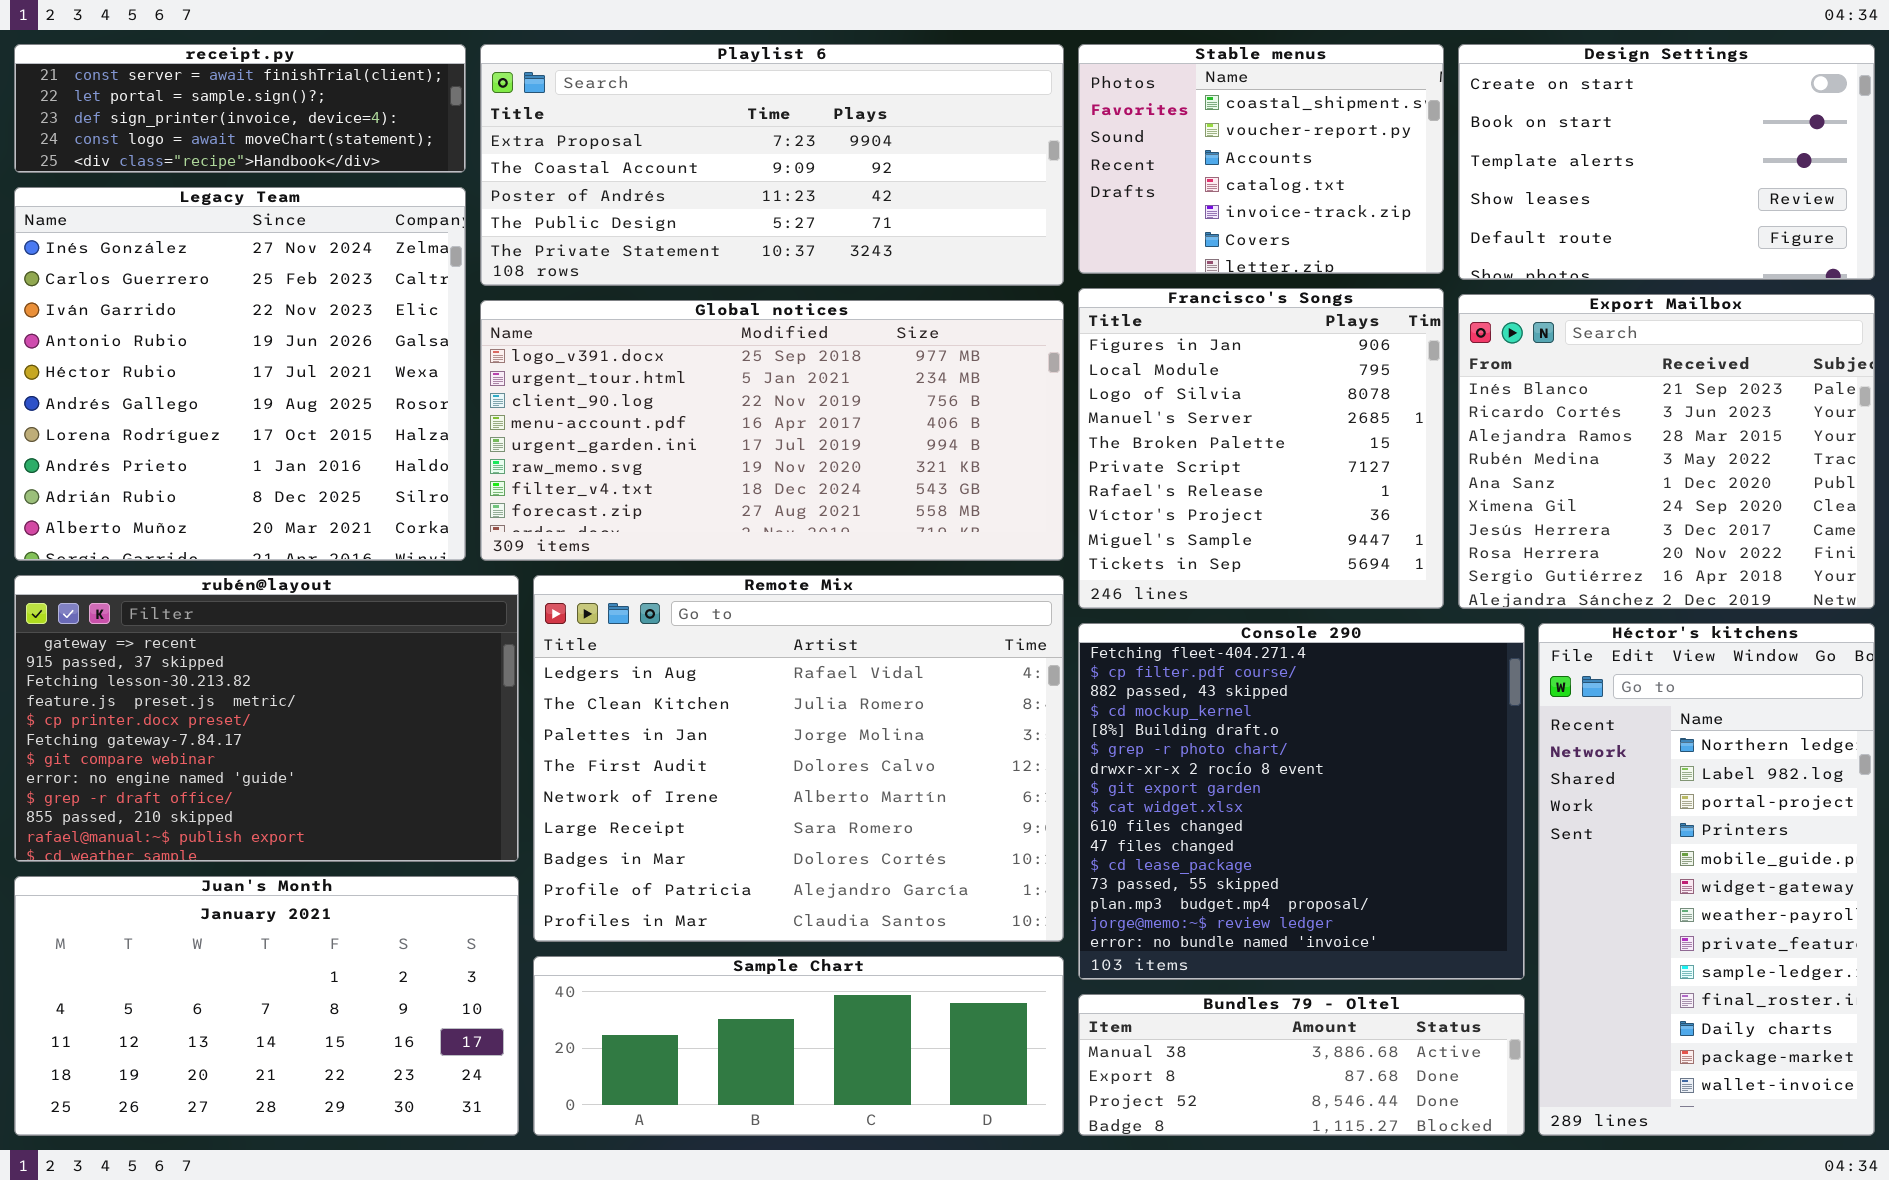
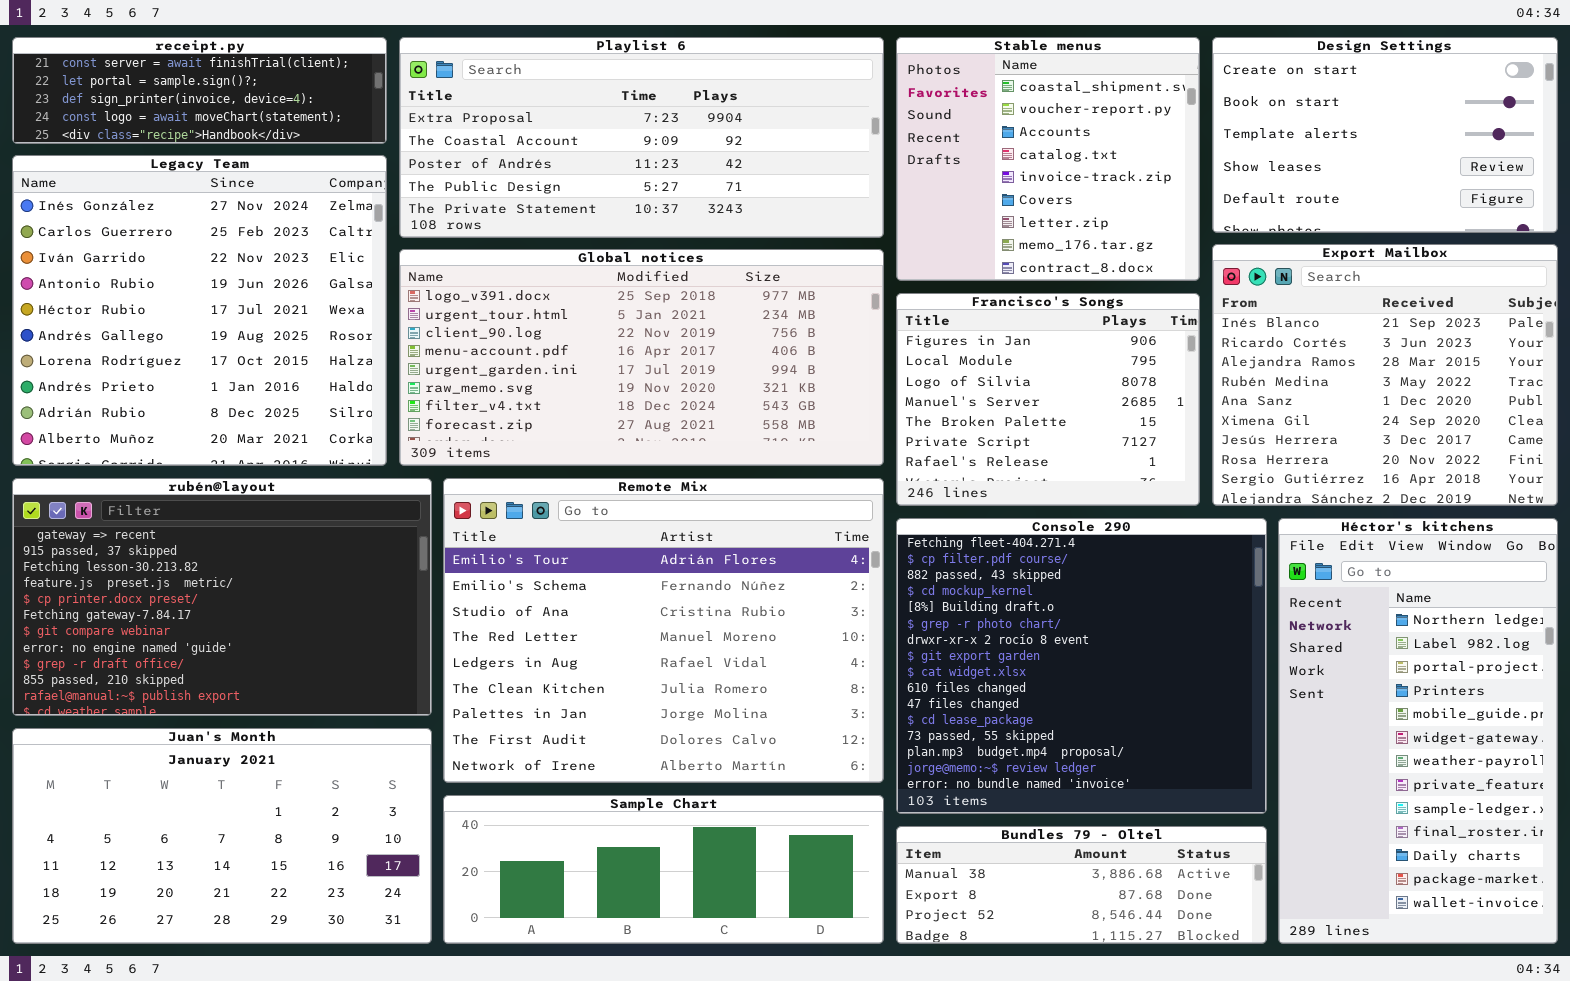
Stable menus: [1078,44,1444,274] -> [896,37,1200,281], resized
Francisco's Songs: [1078,288,1444,609] -> [896,293,1200,506], resized
Remote Mix: [533,575,1064,942] -> [443,478,884,783], scrolled up 4 rows

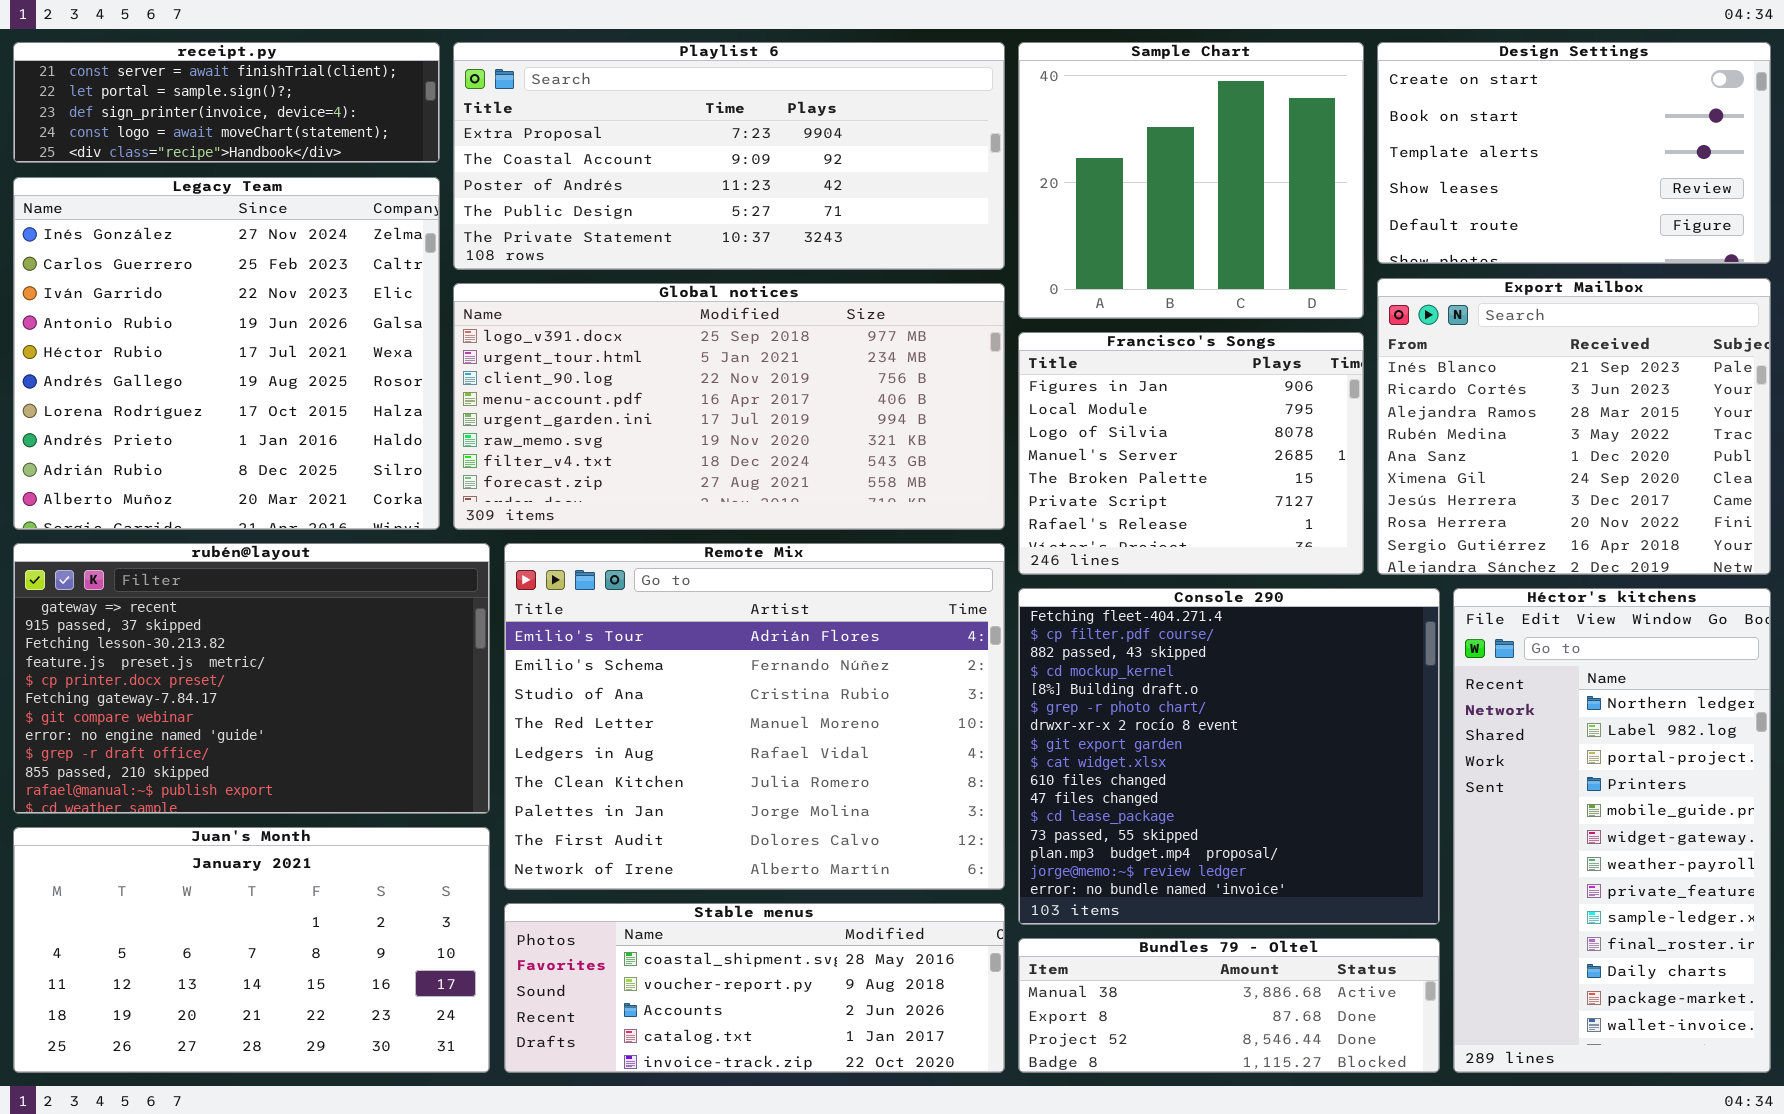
Stable menus: [896,37,1200,281] -> [504,903,1005,1073], moved, resized
Sample Chart: [443,795,884,944] -> [1018,42,1364,319], moved, resized

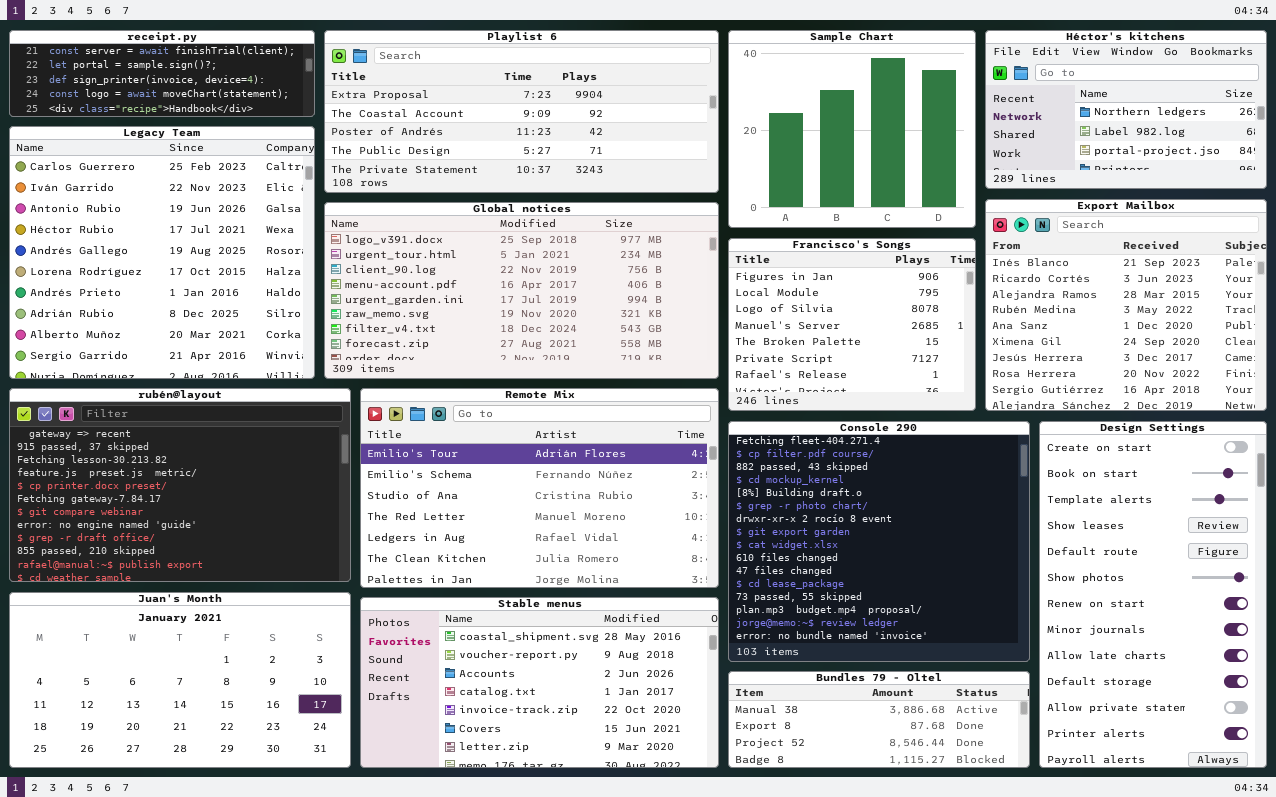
Design Settings: [1377,42,1771,264] -> [1039,421,1267,768], moved, resized
Legacy Team: [13,177,440,530] -> [9,126,315,379], scrolled down 1 row
Remote Mix: [504,543,1005,890] -> [360,388,719,588], resized
Héctor's kitchens: [1453,588,1771,1073] -> [985,30,1267,189], moved, resized
Stable menus: [504,903,1005,1073] -> [360,597,719,768], resized

